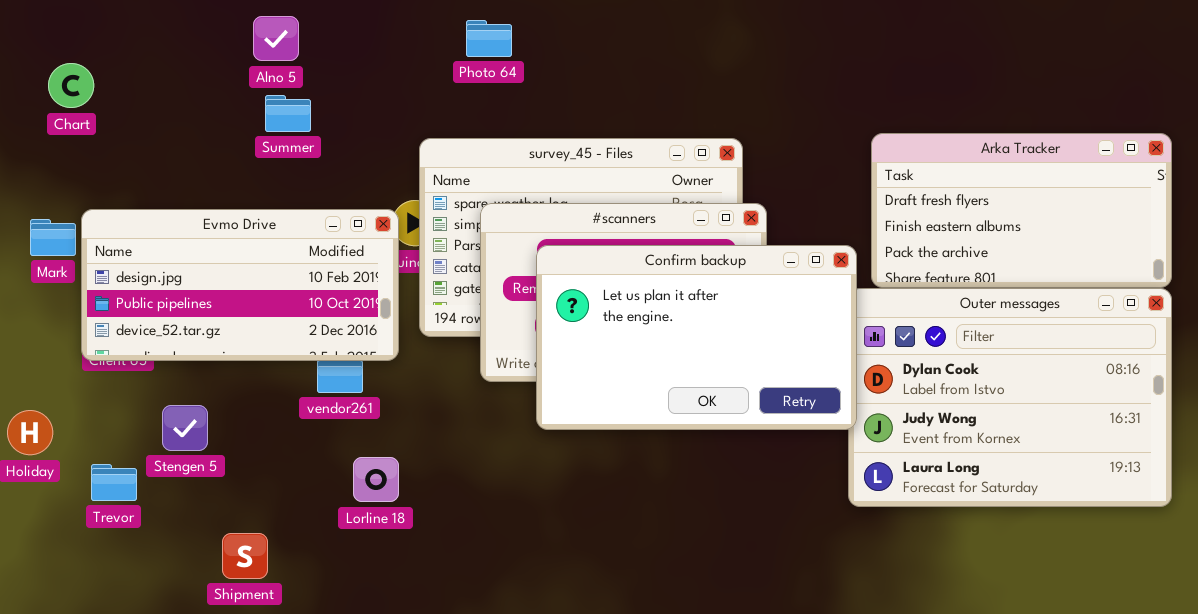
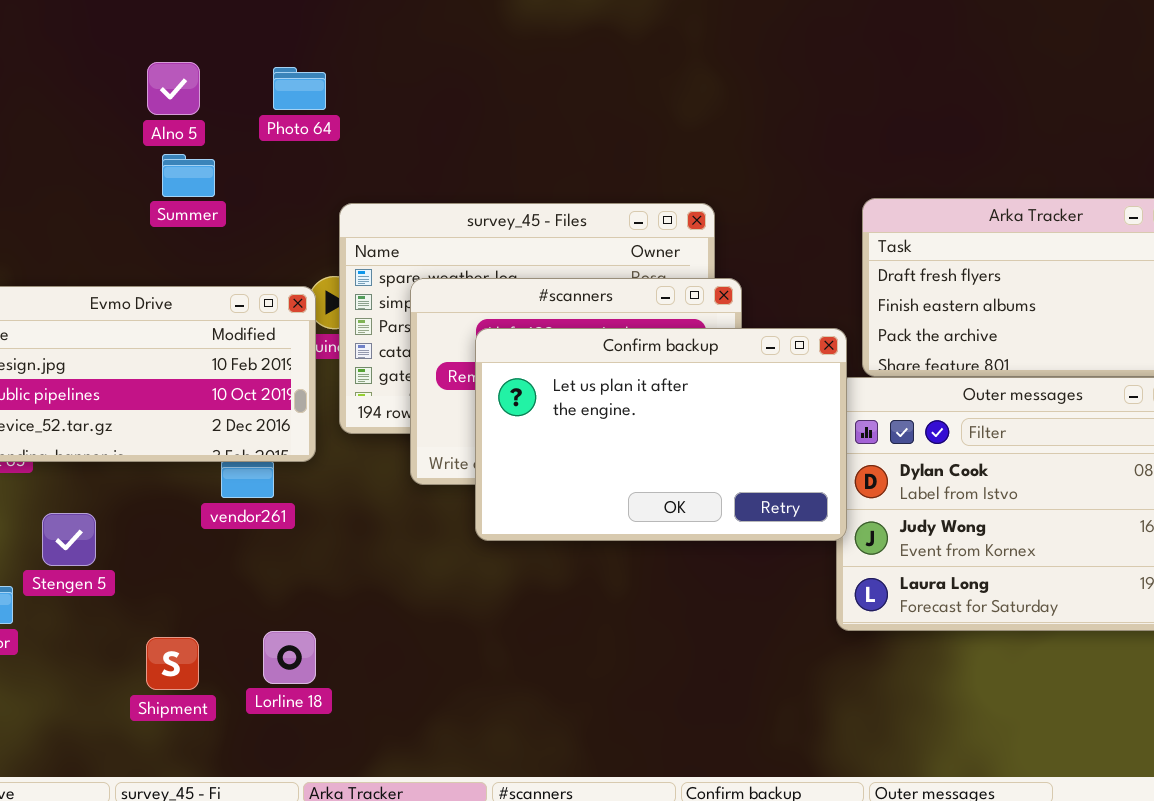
Photo 64: [466,20,512,57] -> [273,67,326,110], moved
Lorline 18: [353,457,399,502] -> [263,631,316,684], moved
Shipment: [222,533,268,579] -> [146,637,199,690], moved

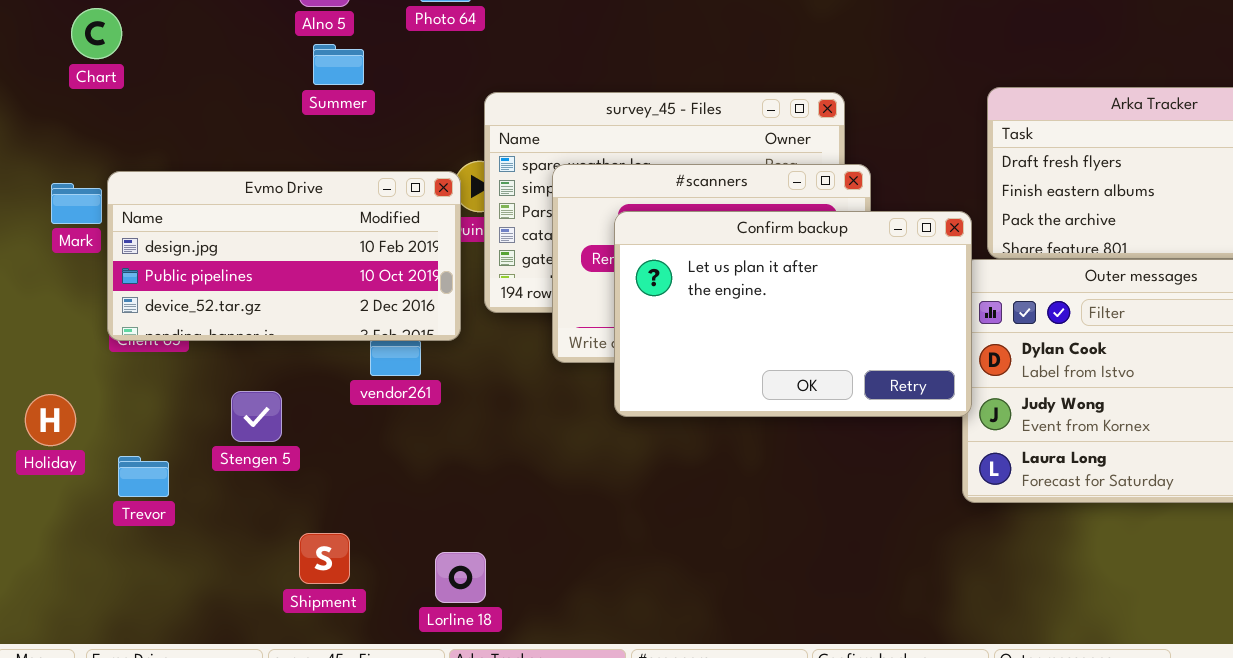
Stengen 5: [42,513,96,566] -> [231,391,282,442], moved
Lorline 18: [263,631,316,684] -> [435,552,486,603], moved
Shipment: [146,637,199,690] -> [299,533,350,584], moved

